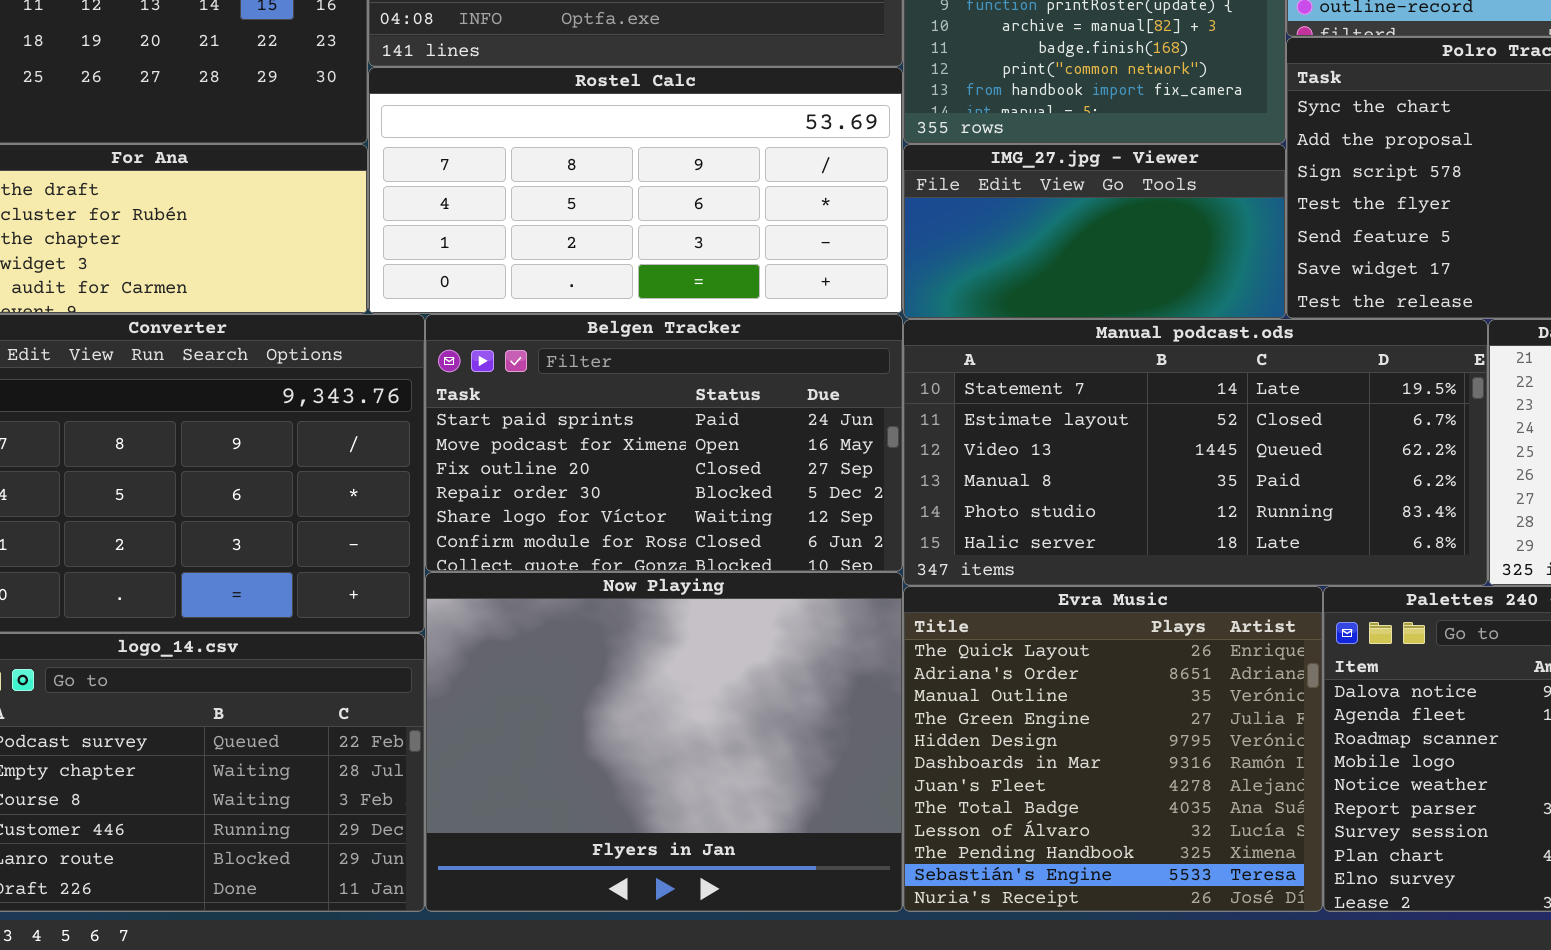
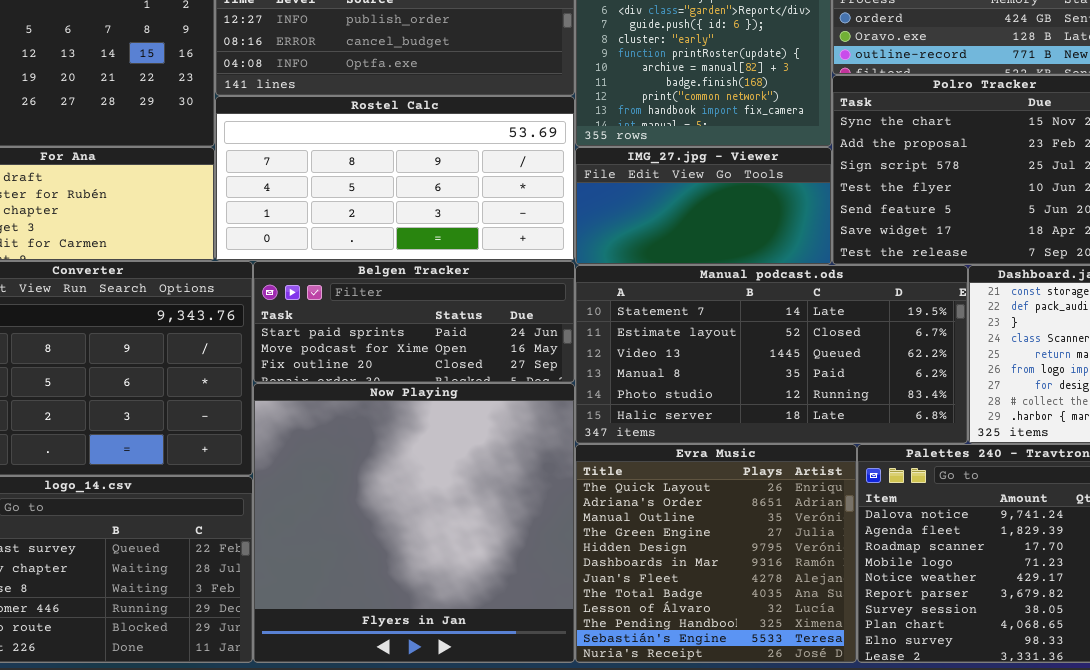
Belgen Tracker: [425,314,903,572] -> [253,261,575,383], resized
Now Playing: [425,572,903,912] -> [253,383,575,663], resized

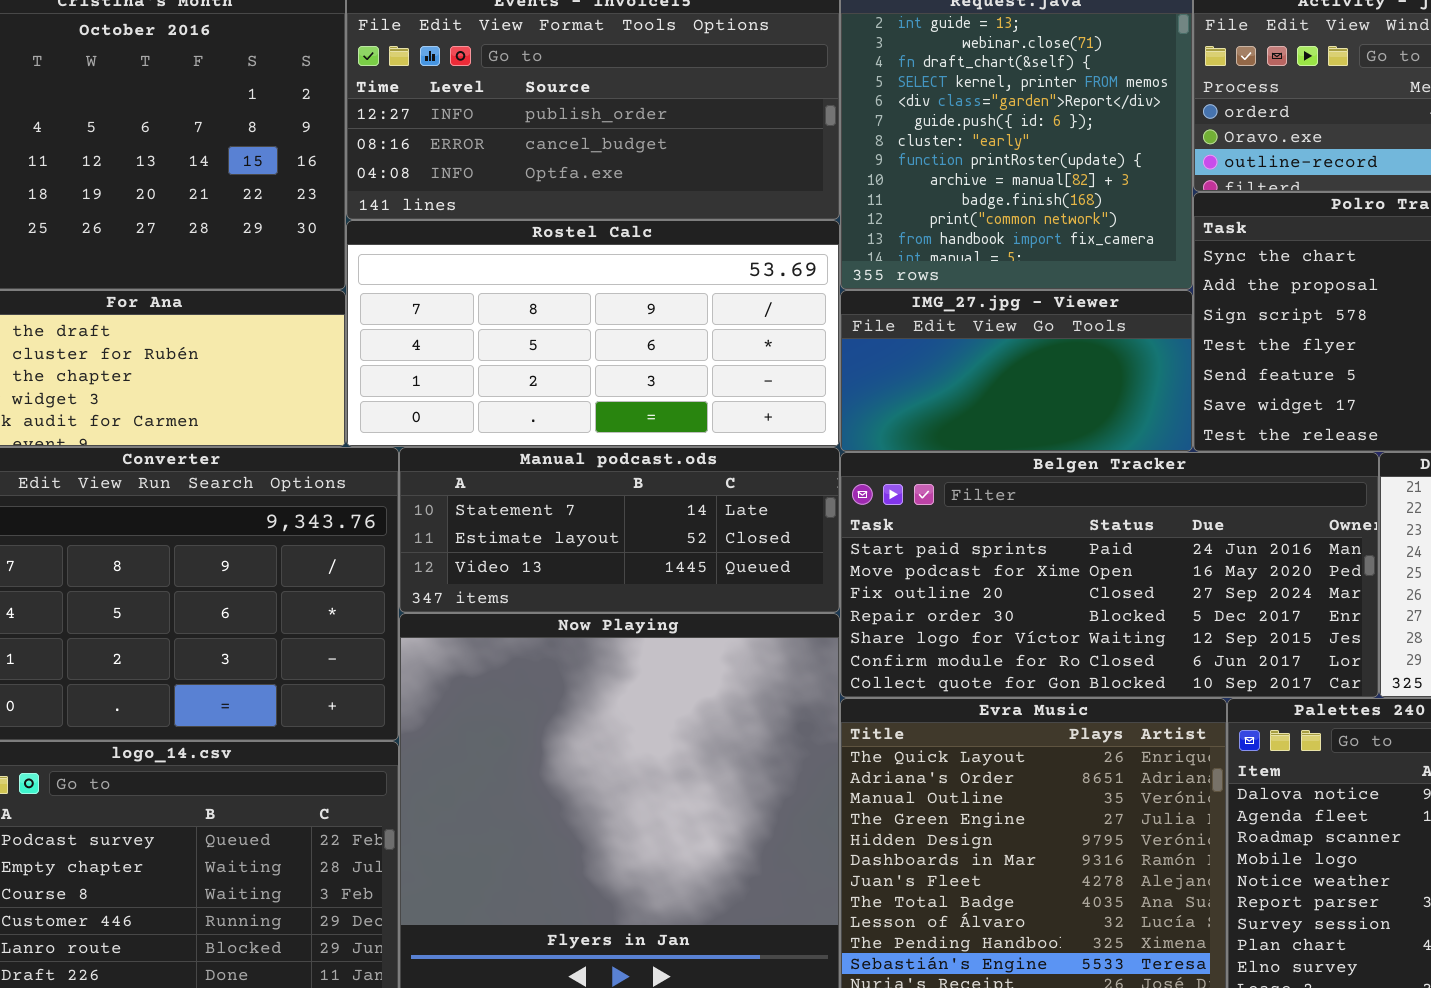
Belgen Tracker: [253,261,575,383] -> [840,452,1379,698], moved, resized
Manual podcast.ods: [575,265,968,444] -> [399,447,840,613], moved, resized

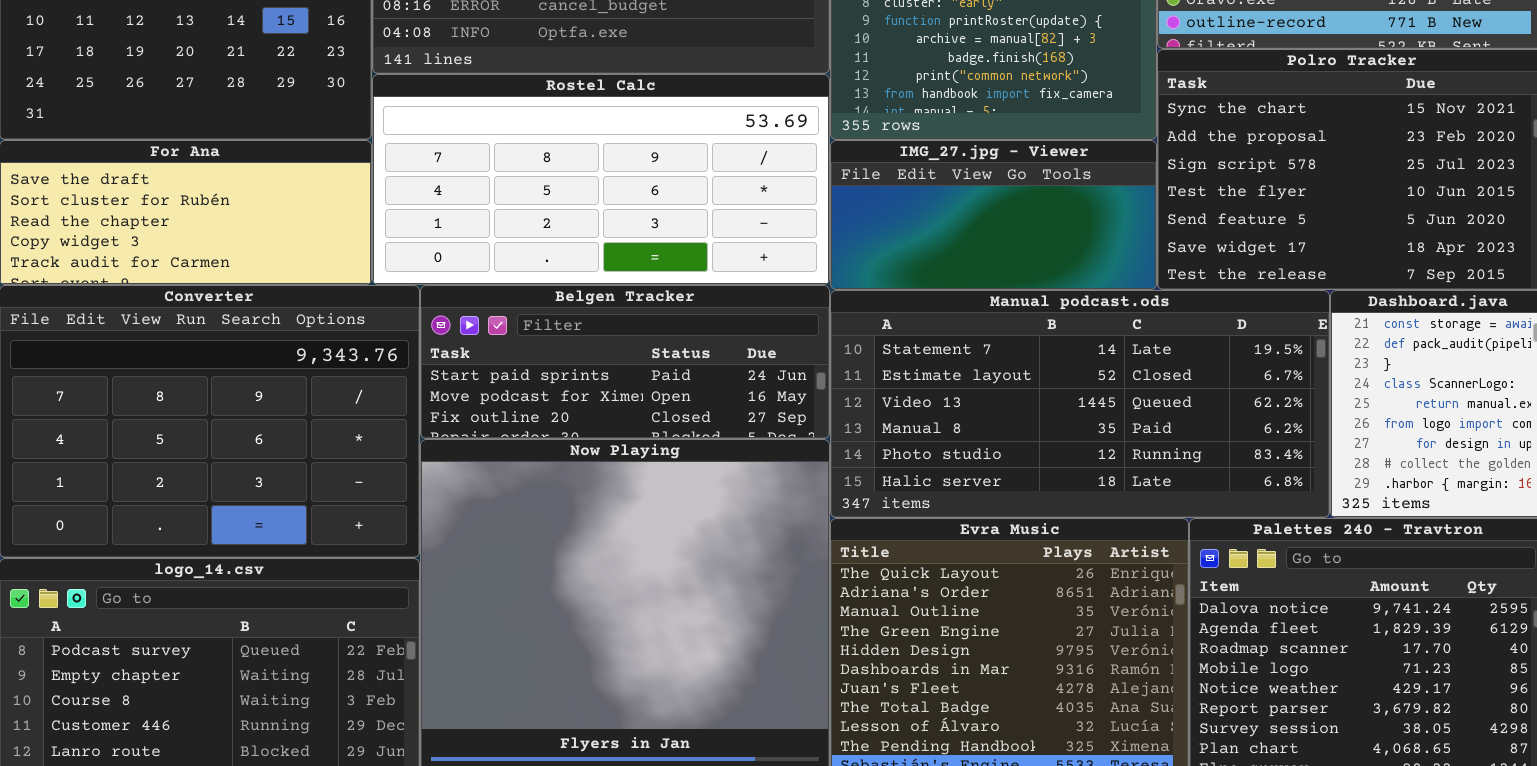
Manual podcast.ods: [399,447,840,613] -> [830,290,1330,518], moved, resized
Belgen Tracker: [840,452,1379,698] -> [420,285,830,439], moved, resized

